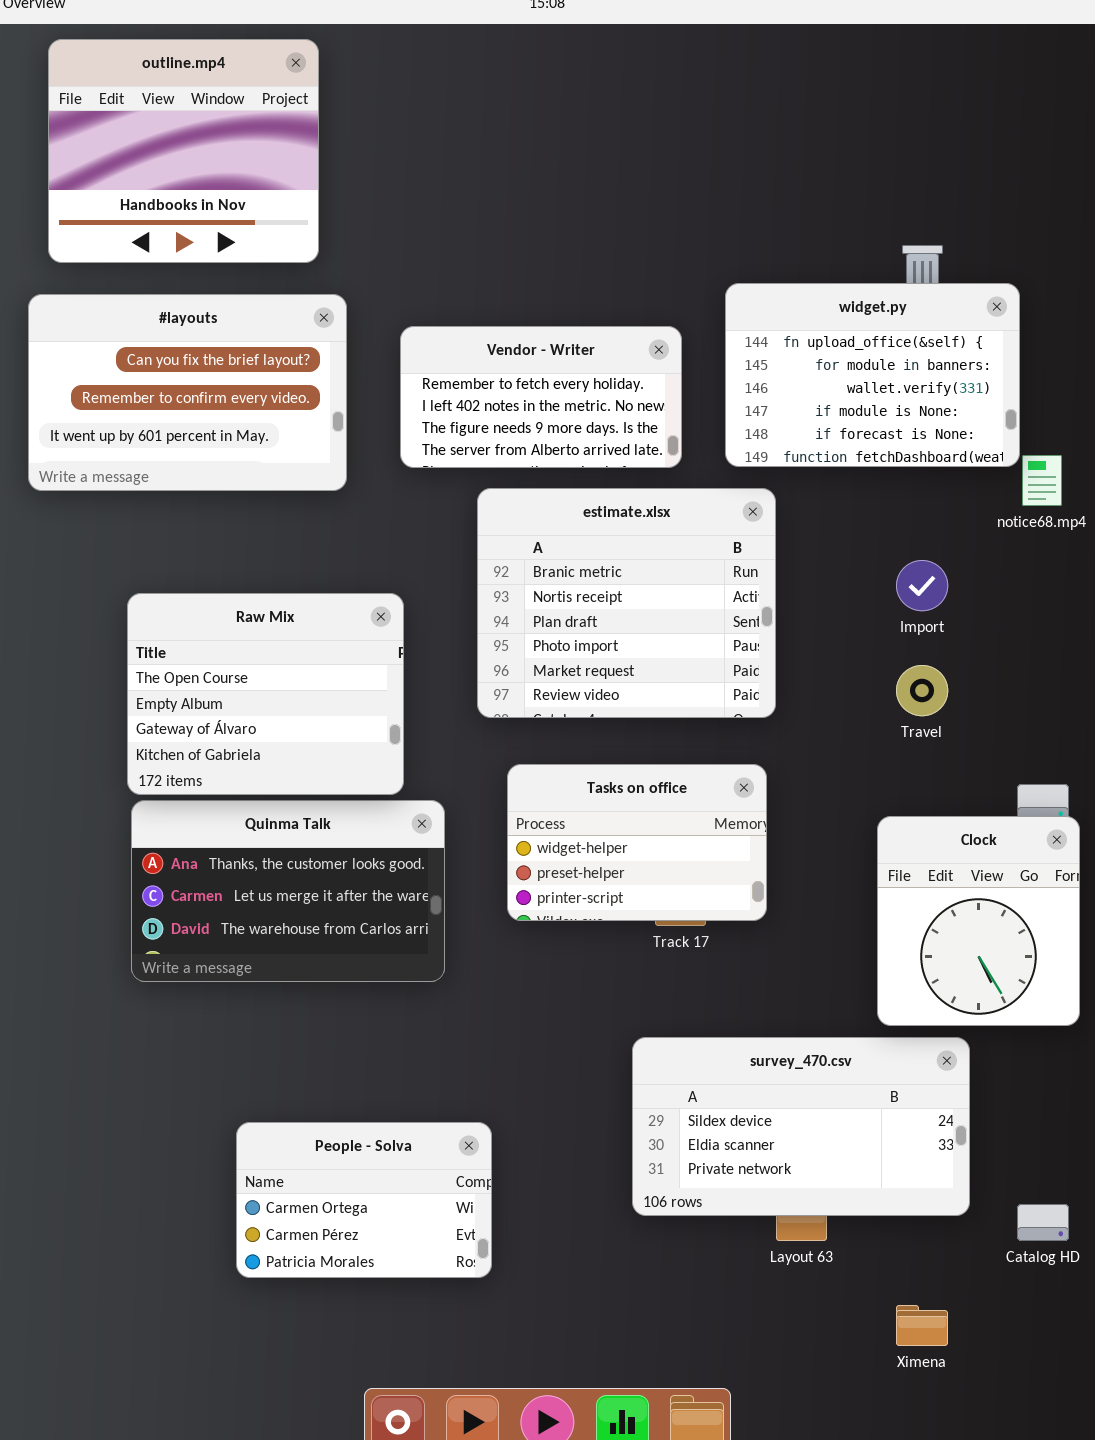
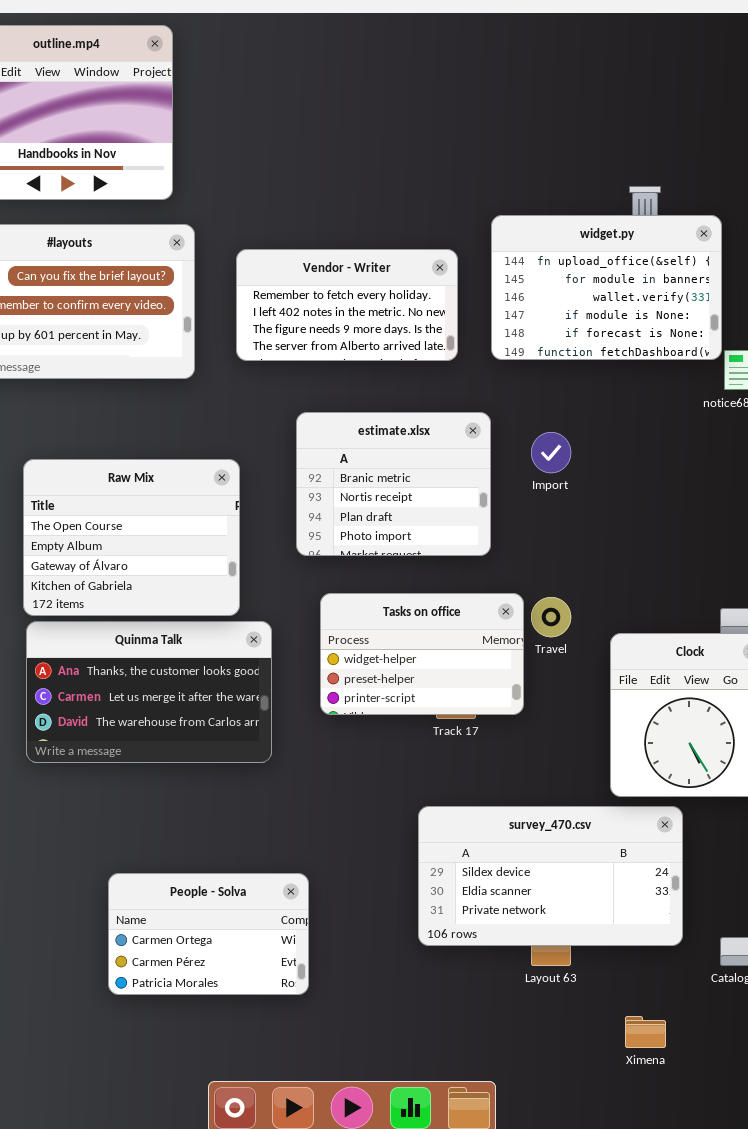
estimate.xlsx: [477,488,776,718] -> [296,412,491,556], resized
Import: [896,560,948,611] -> [531,432,571,473], moved
Travel: [896,665,948,716] -> [531,597,571,637], moved

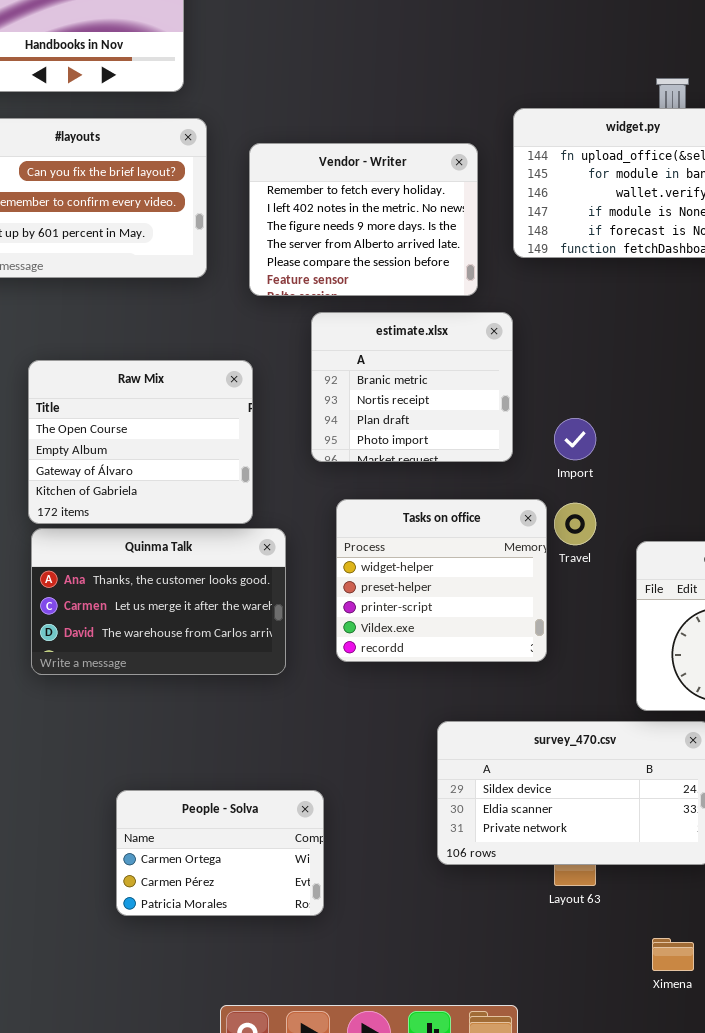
Vendor - Writer: [236,249,458,361] -> [249,143,478,296], resized
Import: [531,432,571,473] -> [554,418,596,460], moved
Tasks on office: [320,593,524,715] -> [336,499,547,662], resized

